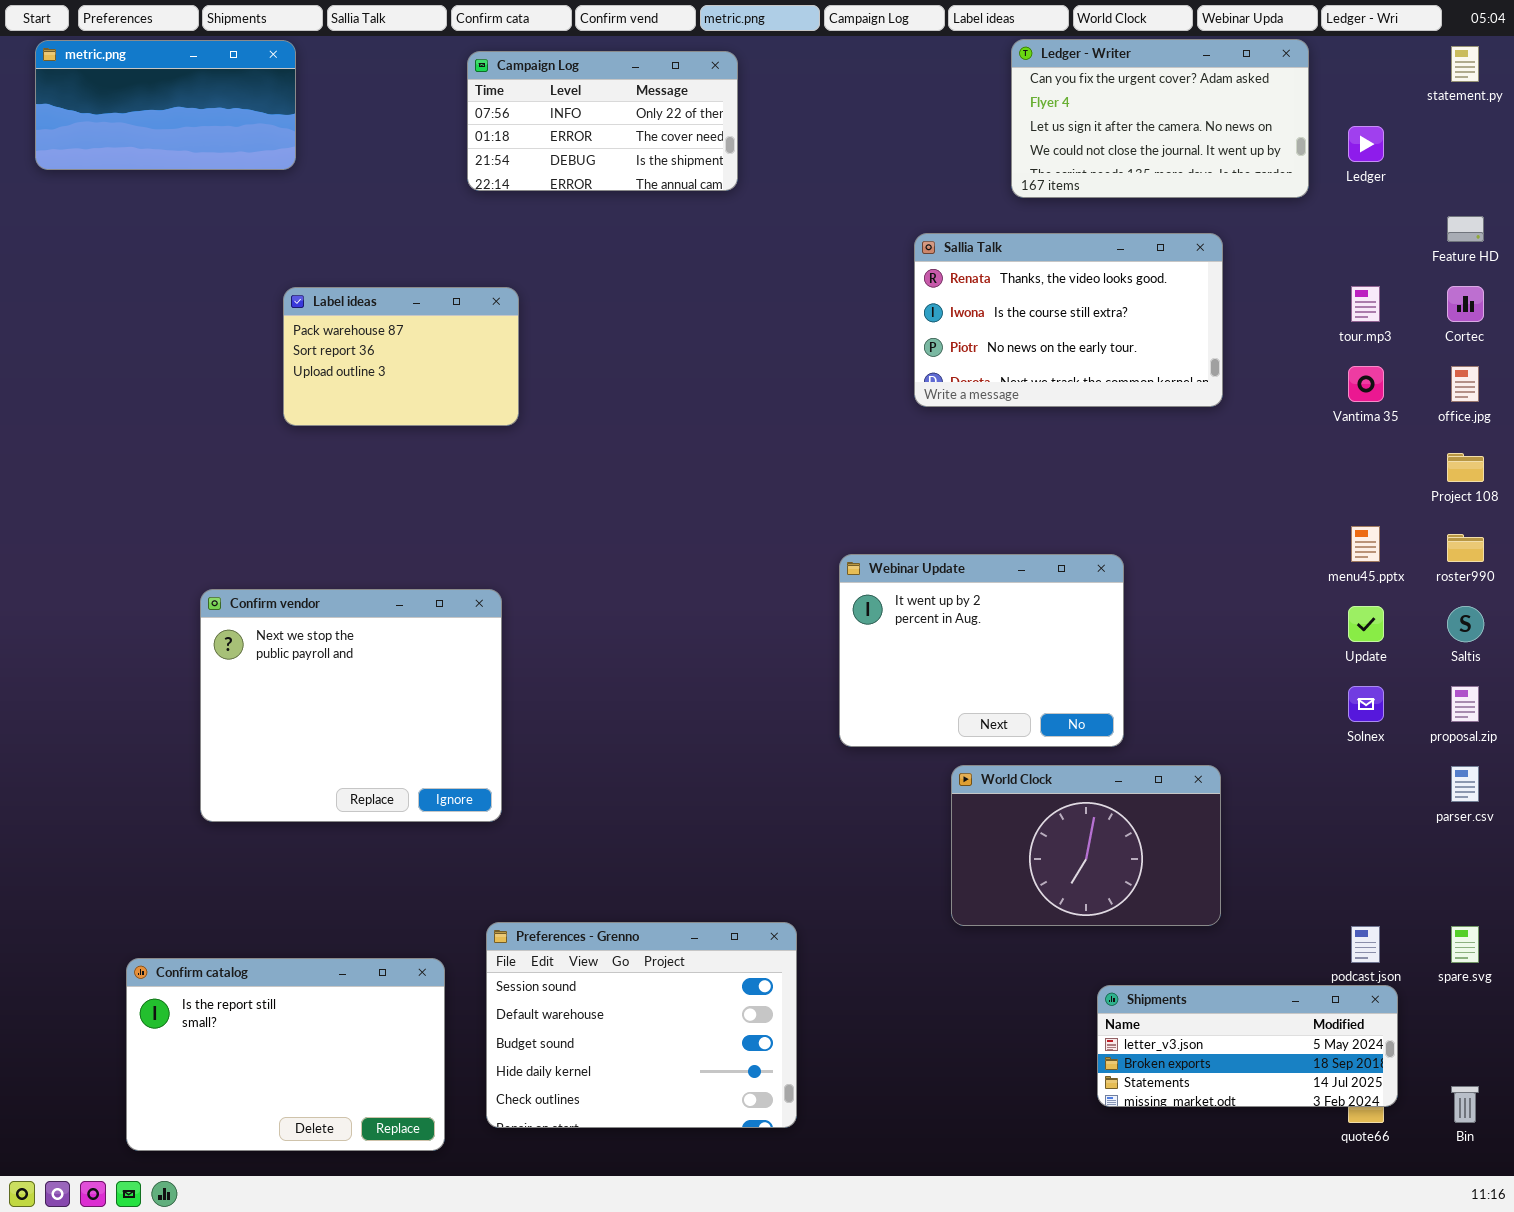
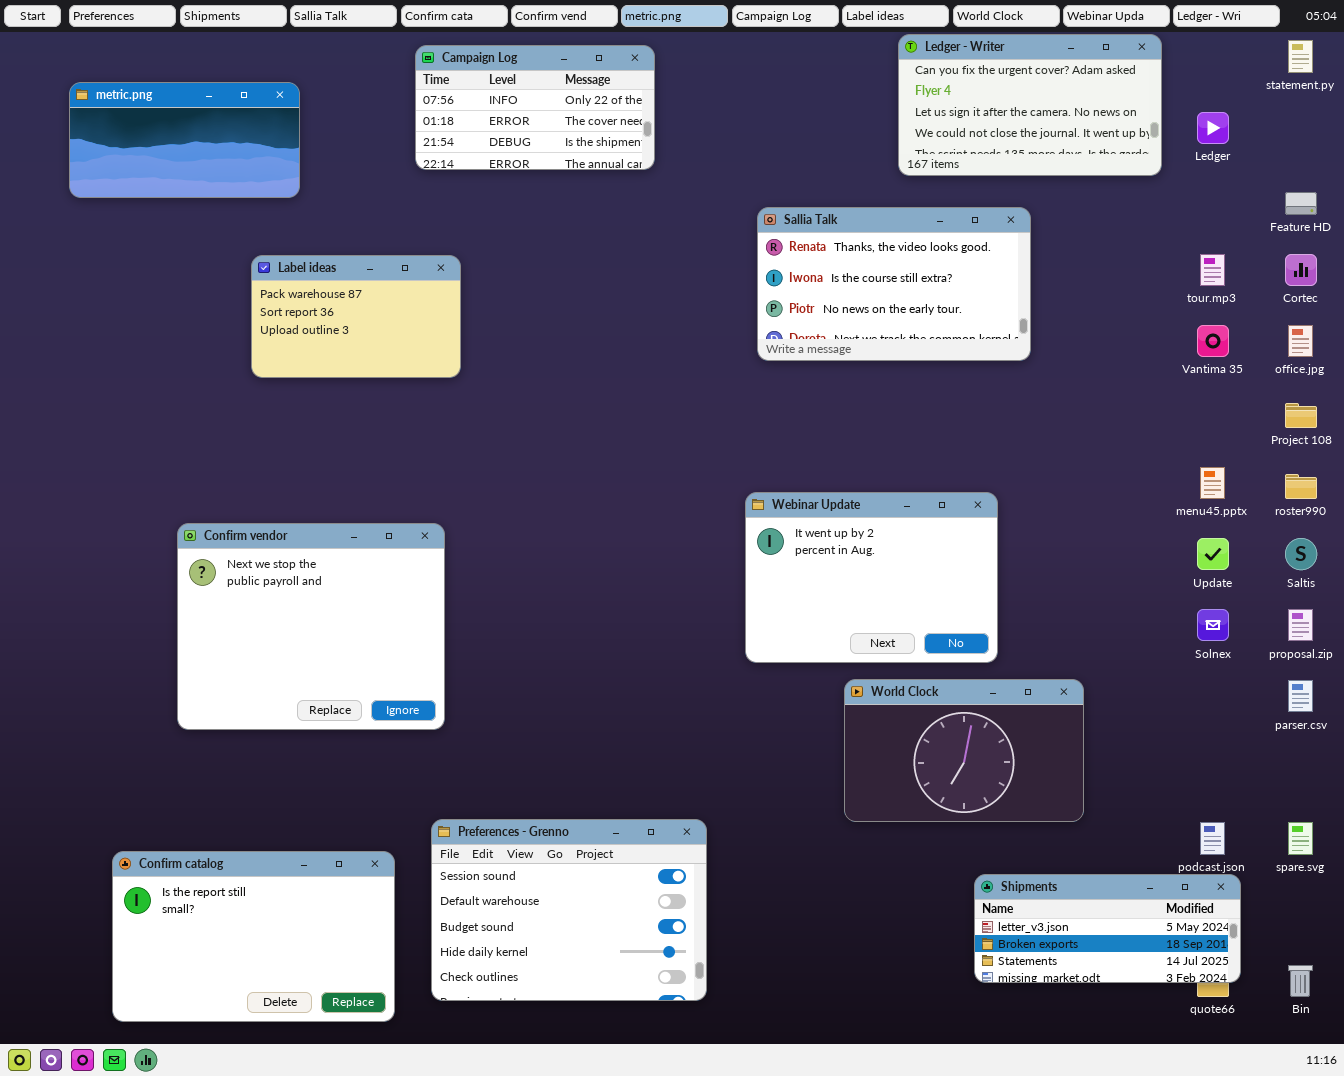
metric.png: [35,40,296,170] -> [69,82,300,198], moved
Sallia Talk: [914,233,1223,407] -> [757,207,1031,361], moved

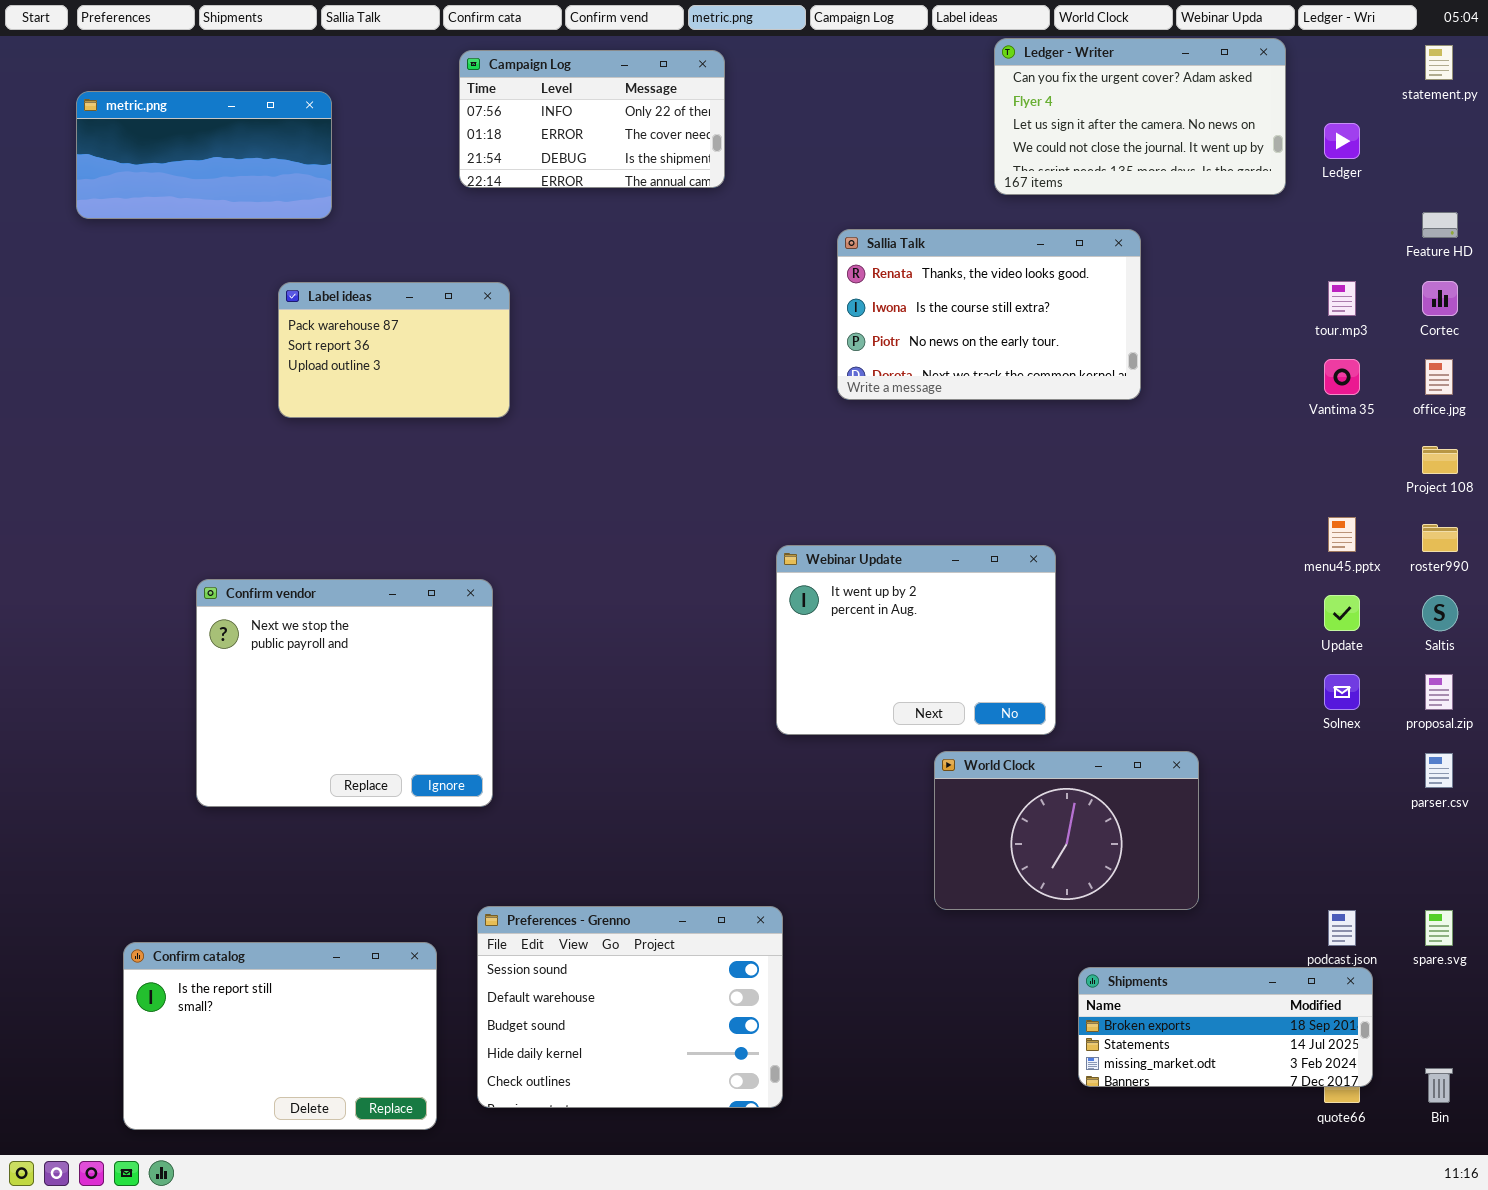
Webinar Update: [745,492,998,663] -> [776,545,1056,735], moved
Shipments: [974,874,1241,983] -> [1078,967,1373,1087], scrolled down 1 row

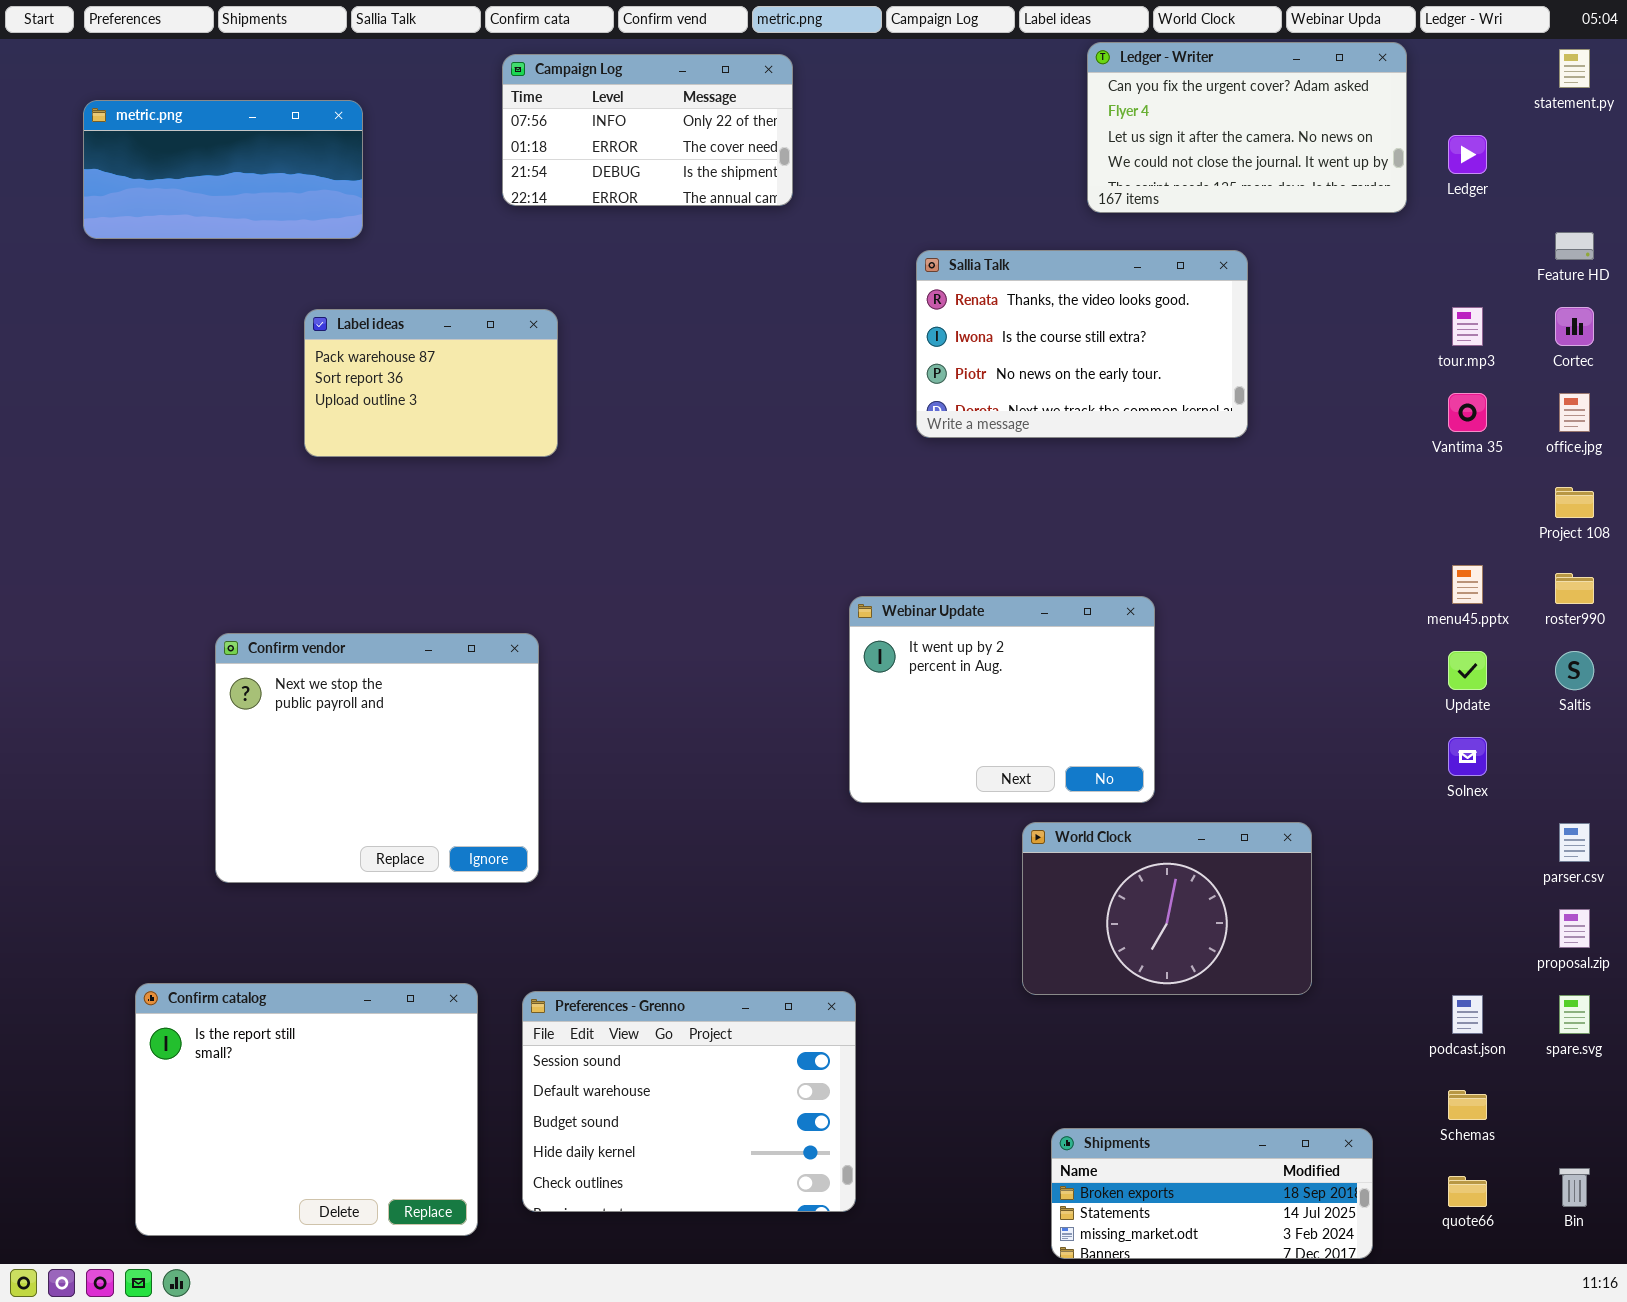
proposal.zip: [1425,674,1453,710] -> [1559,909,1590,948], moved
Confirm catalog: [123,942,437,1130] -> [135,983,478,1236], resized
Shipments: [1078,967,1373,1087] -> [1051,1128,1373,1259], moved

